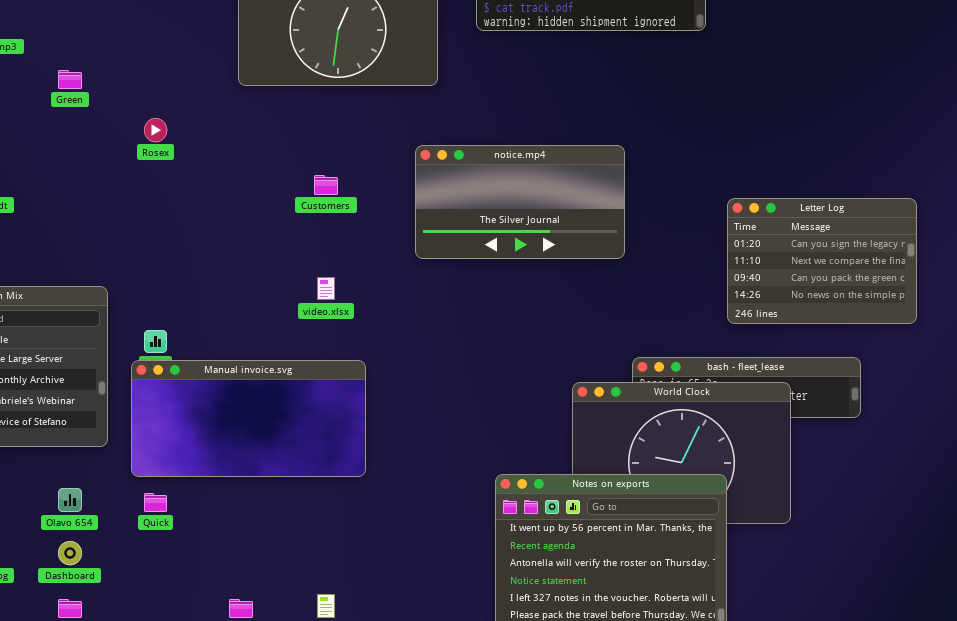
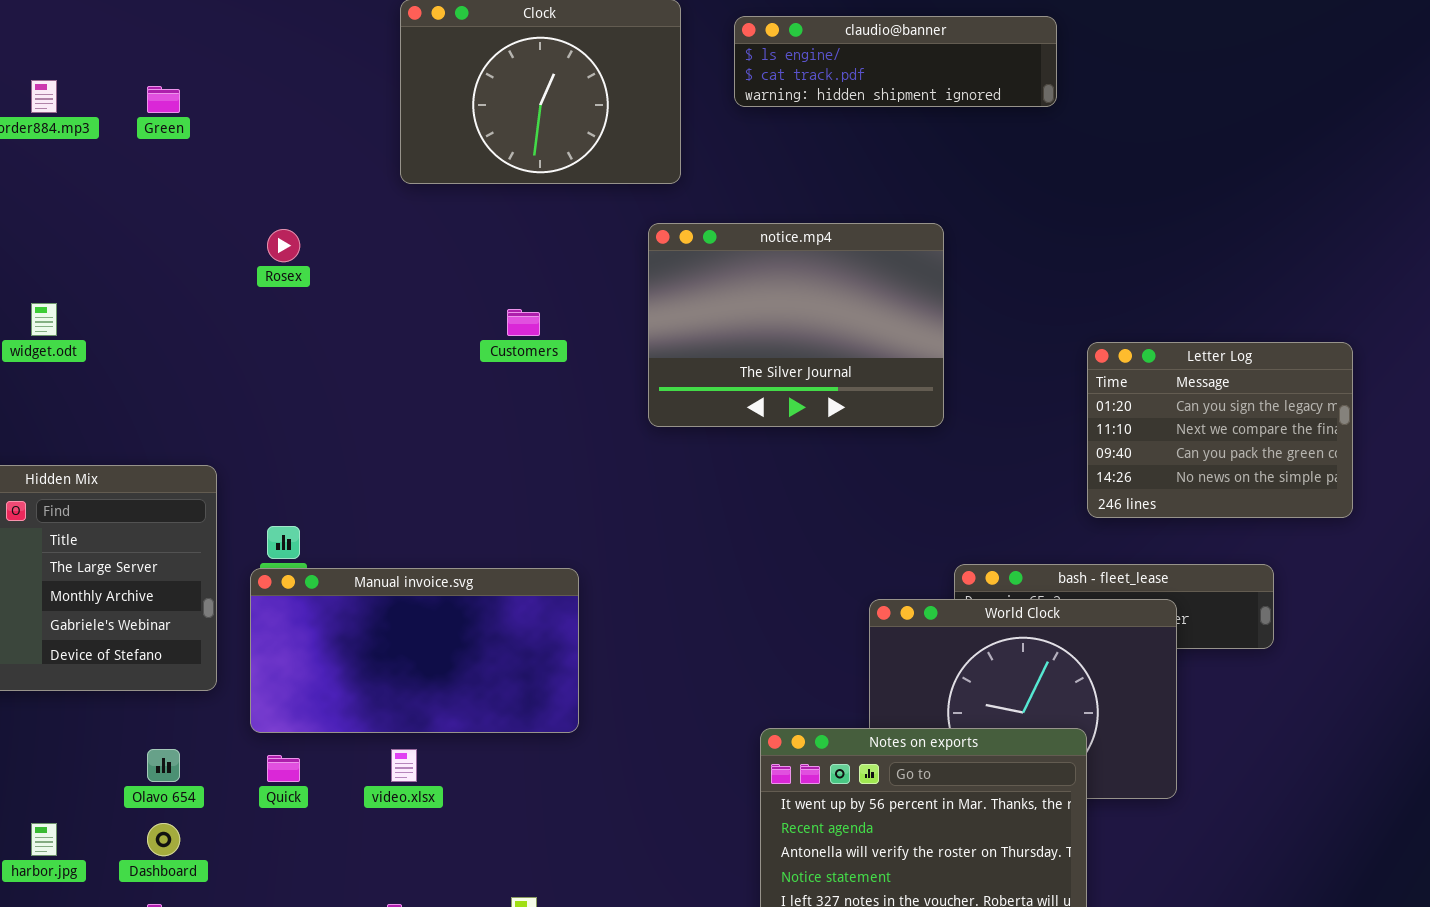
Green: [58,70,82,89] -> [147,86,180,113], moved
notice.mp4: [415,145,625,259] -> [648,223,944,427], resized
video.xlsx: [317,277,335,300] -> [391,749,417,782], moved

